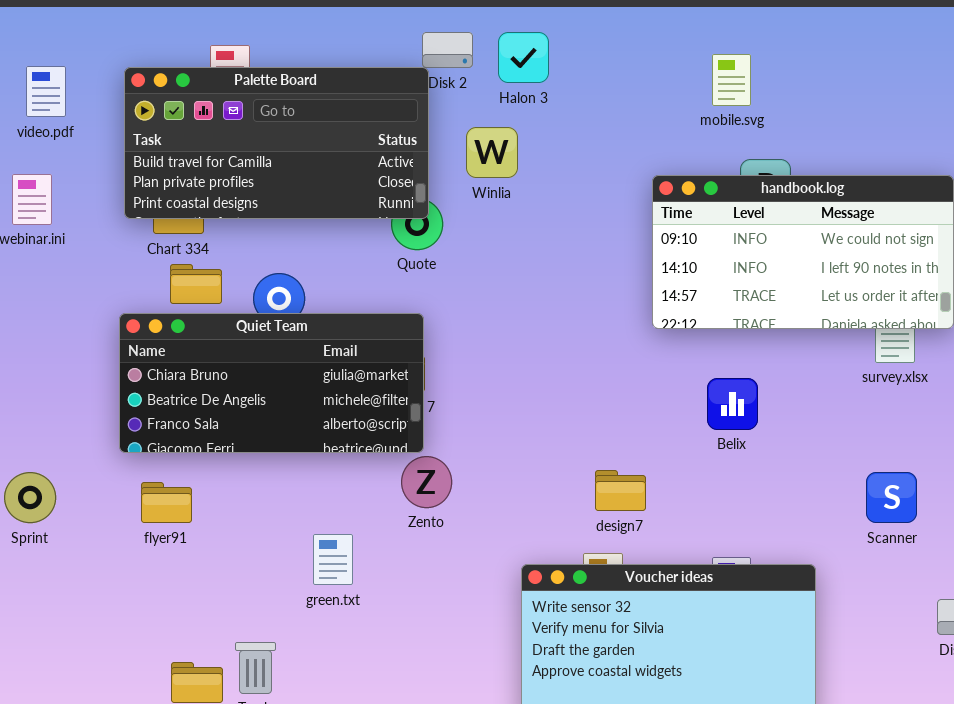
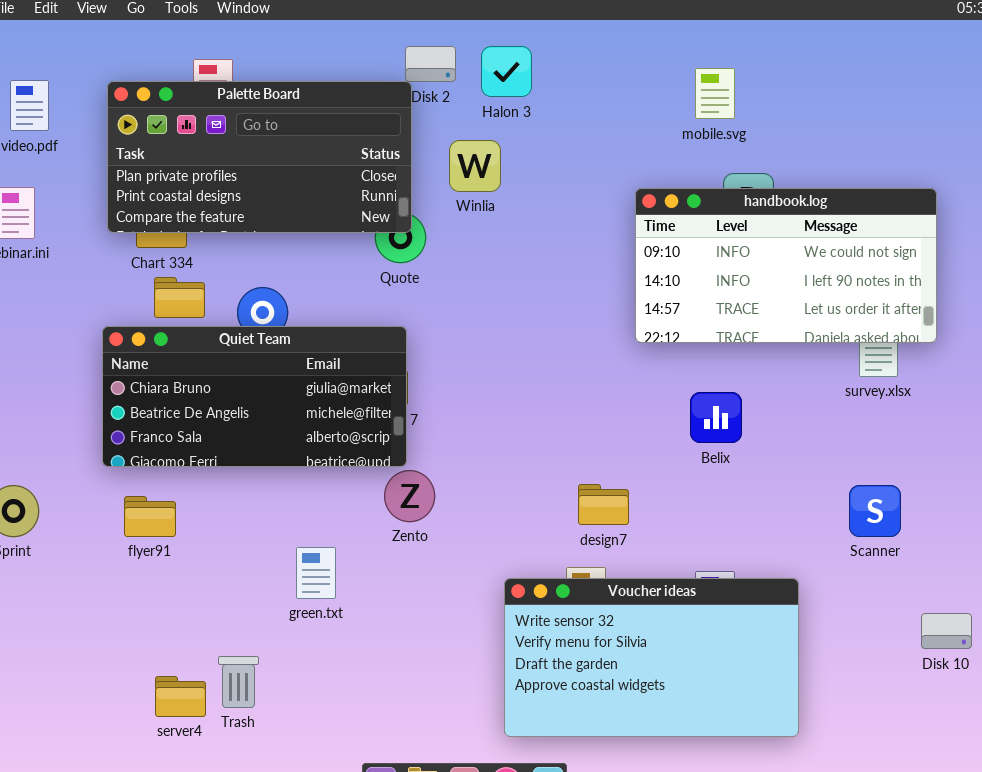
Palette Board: [124,67,429,219] -> [107,81,412,233], scrolled down 1 row

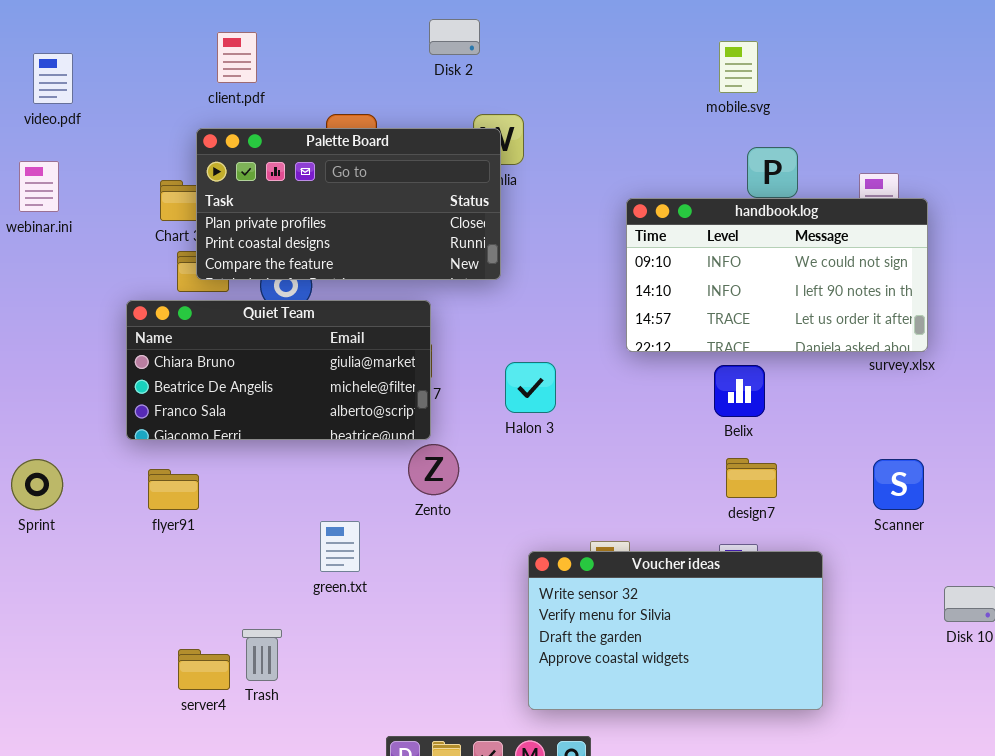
Halon 3: [481,46,532,97] -> [505,362,556,413], moved
Palette Board: [107,81,412,233] -> [196,128,501,280], moved
handbook.log: [635,188,937,343] -> [626,198,928,352], moved
design7: [578,484,629,525] -> [726,458,777,498], moved

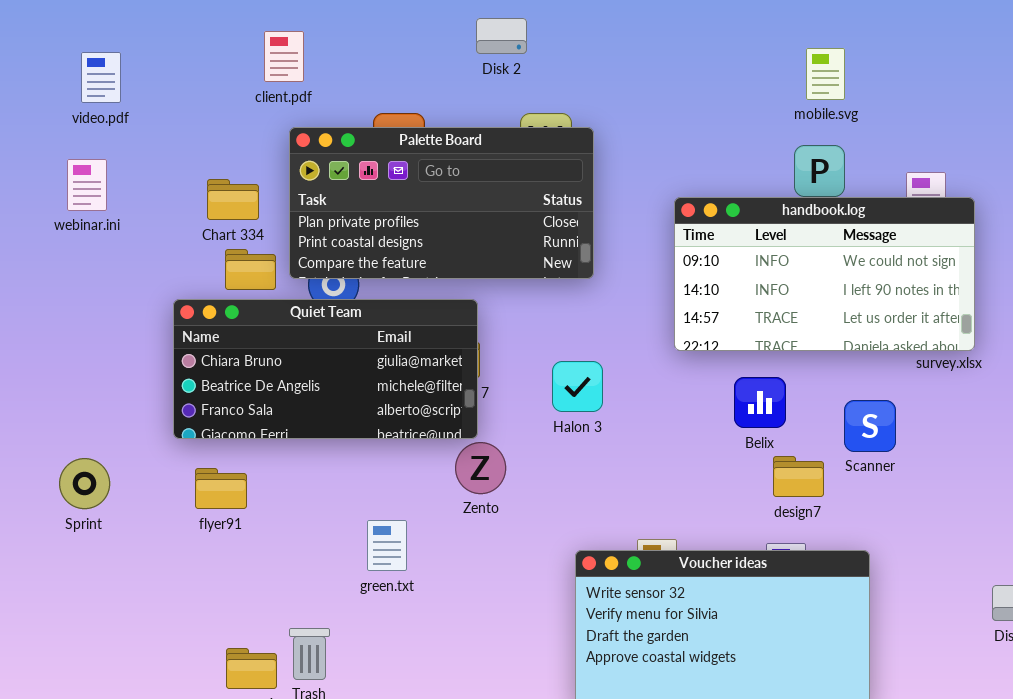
mobile.svg: [719,41,758,93] -> [806,48,845,100], moved
Palette Board: [196,128,501,280] -> [289,127,594,279], moved
Belix: [714,365,765,417] -> [734,377,786,428], moved
Scanner: [873,459,924,510] -> [844,400,896,452], moved

